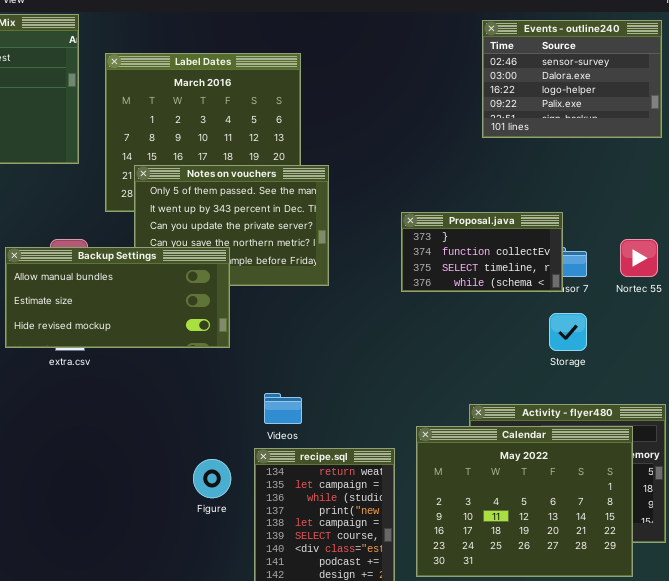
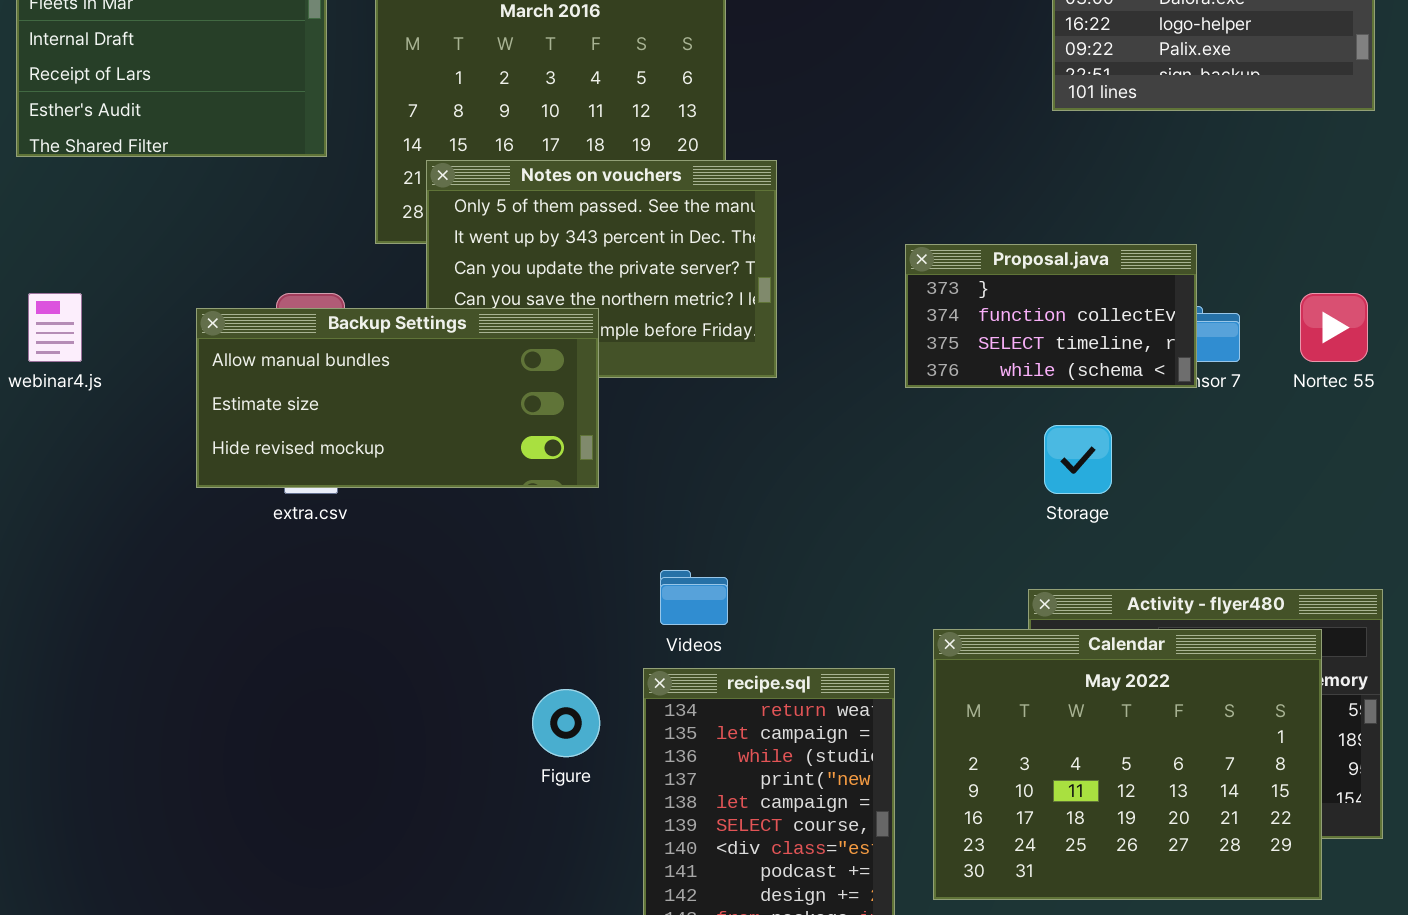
Storage: [549,313,587,351] -> [1044,425,1112,494], moved

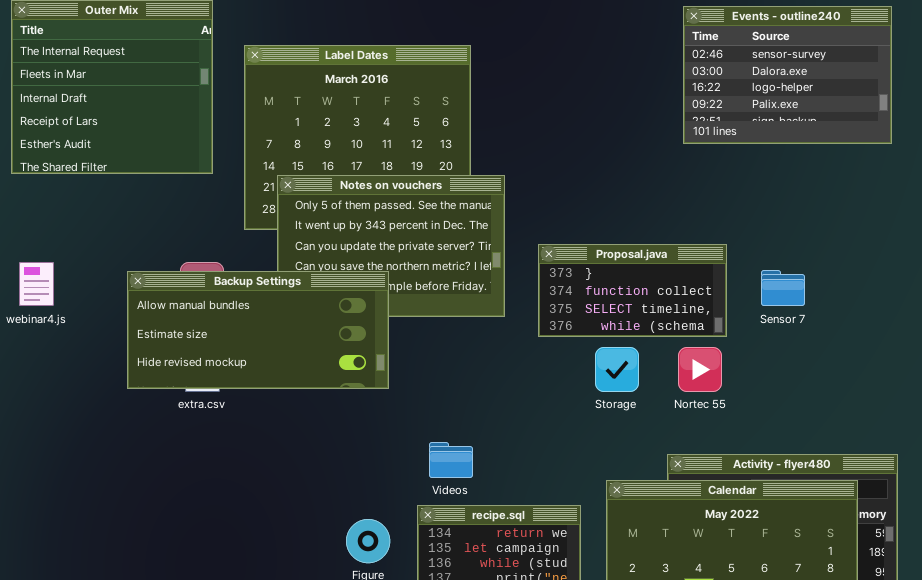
Proposal.java: [905,244,1197,388] -> [538,244,727,337], moved
Nortec 55: [1300,293,1368,362] -> [678,347,722,392], moved
Storage: [1044,425,1112,494] -> [595,347,639,392], moved

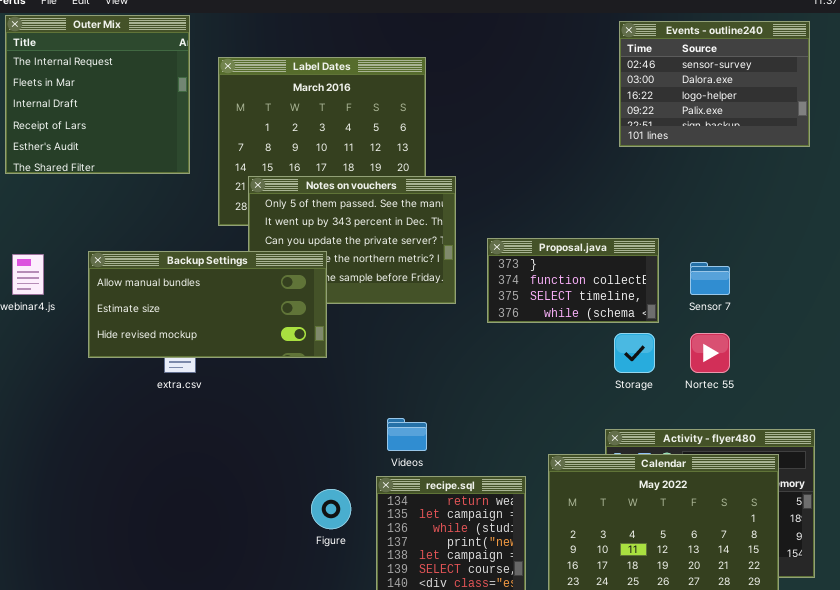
Backup Settings: [127,271,389,389] -> [88,251,327,358], moved
Storage: [595,347,639,392] -> [614,333,655,373], moved
Nortec 55: [678,347,722,392] -> [690,333,730,373], moved

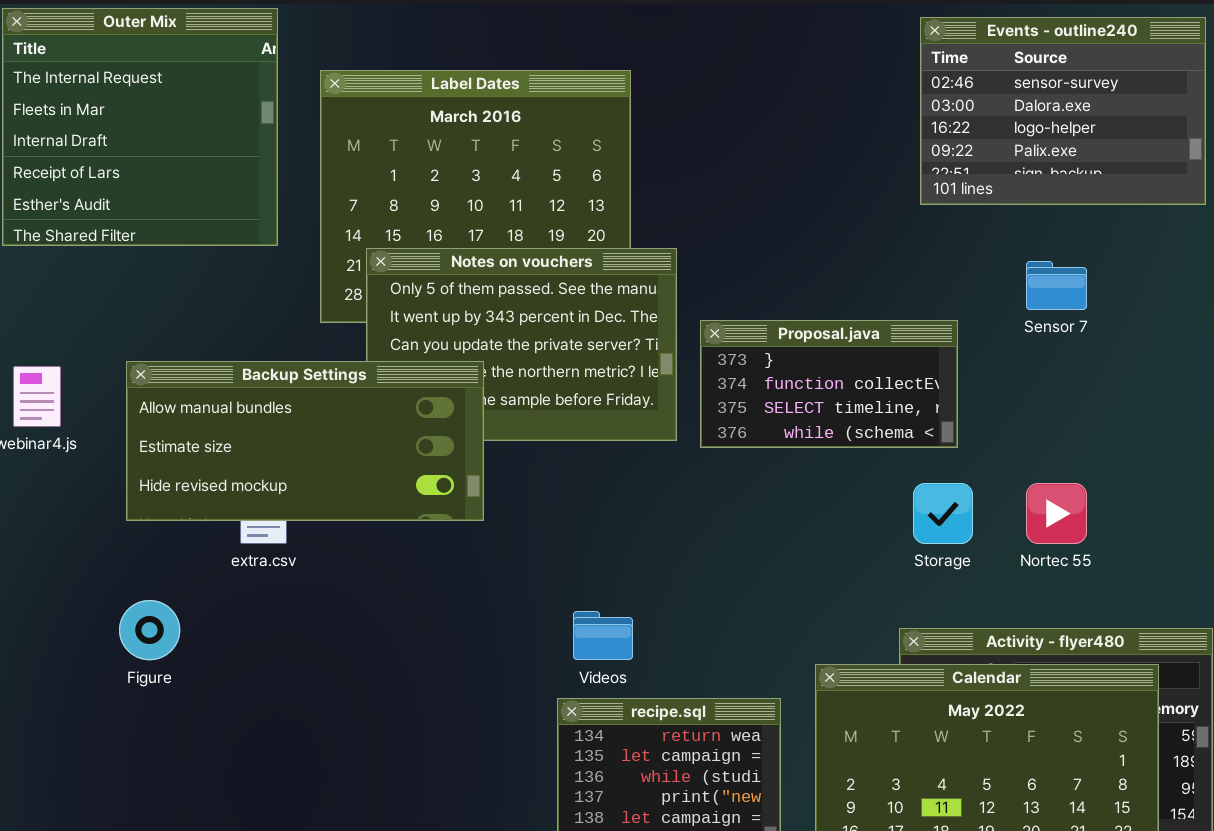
Proposal.java: [487,238,659,323] -> [700,320,958,448], moved
Sensor 7: [690,262,730,295] -> [1026,261,1087,310], moved
Figure: [311,489,351,529] -> [119,600,180,660], moved

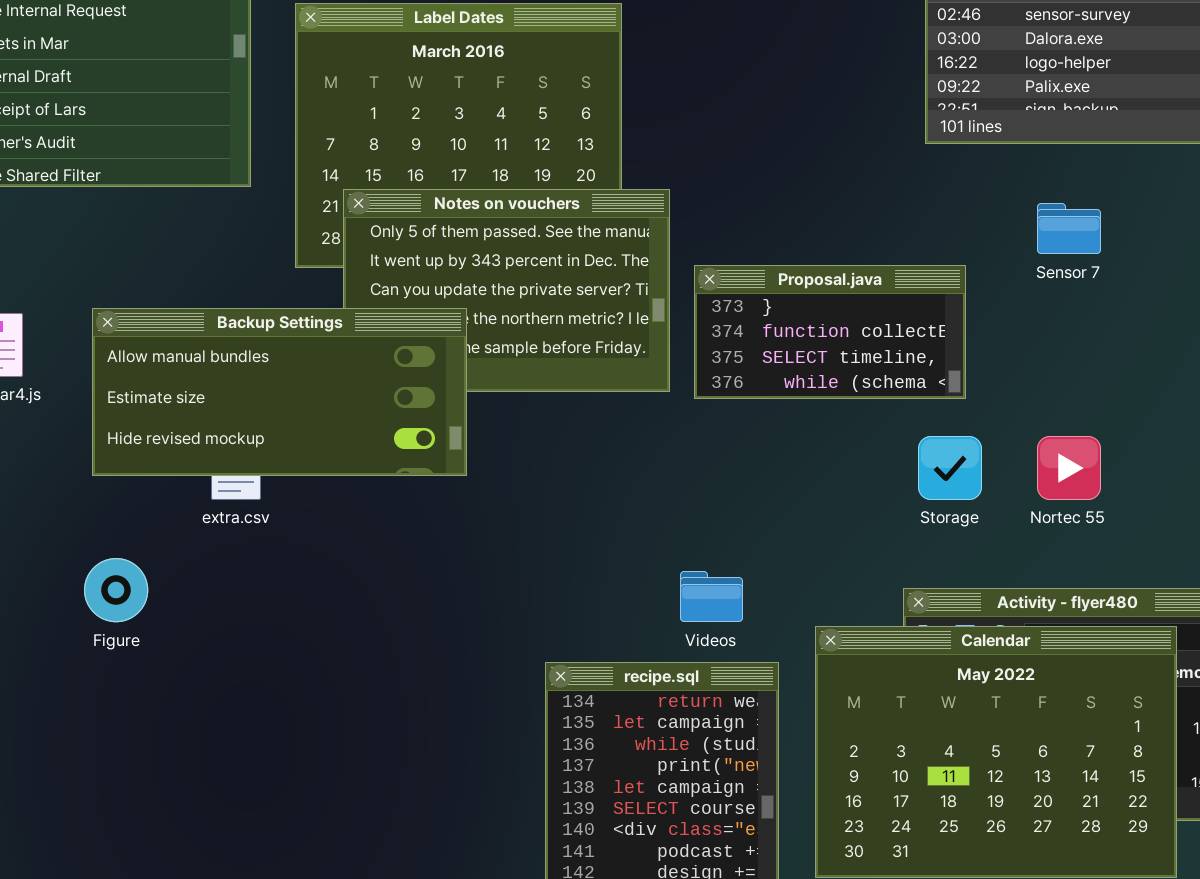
Videos: [573,611,633,660] -> [680,571,743,622], moved

